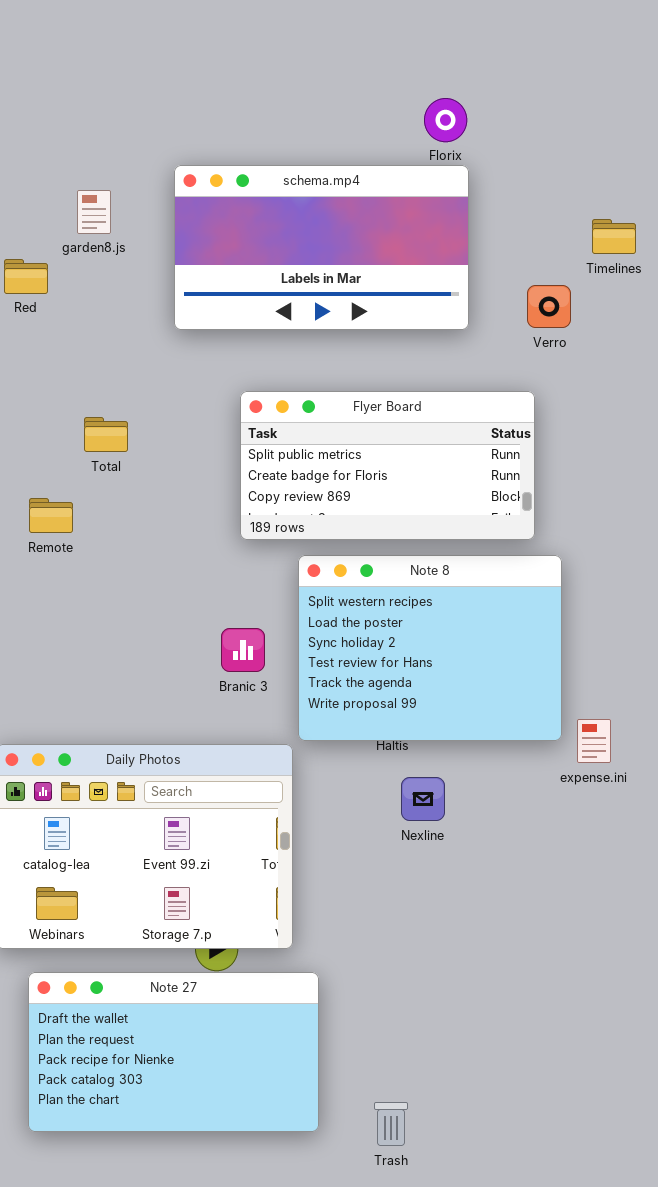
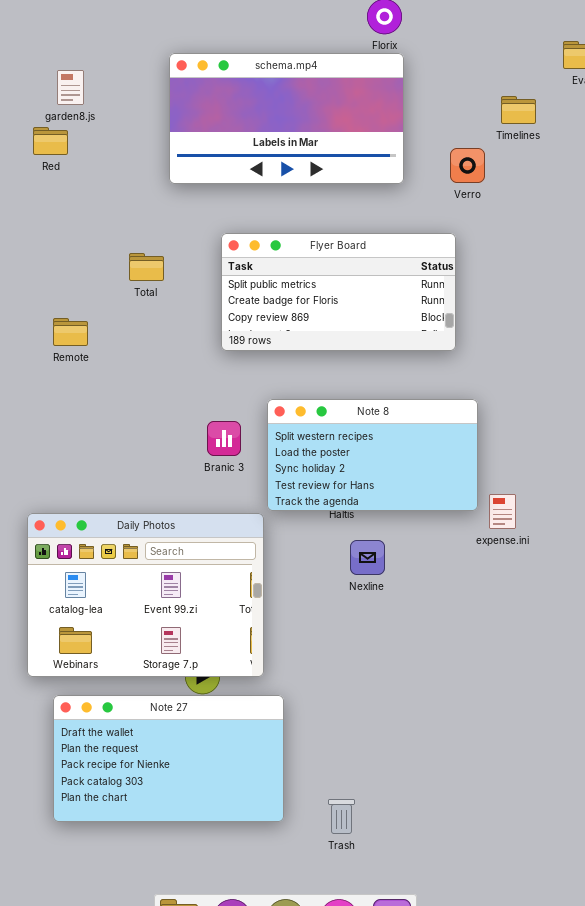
garden8.js: [77,190,111,234] -> [57,70,84,105], moved
Total: [84,417,128,452] -> [129,253,164,281], moved
Note 8: [298,555,562,741] -> [267,399,478,511], resized

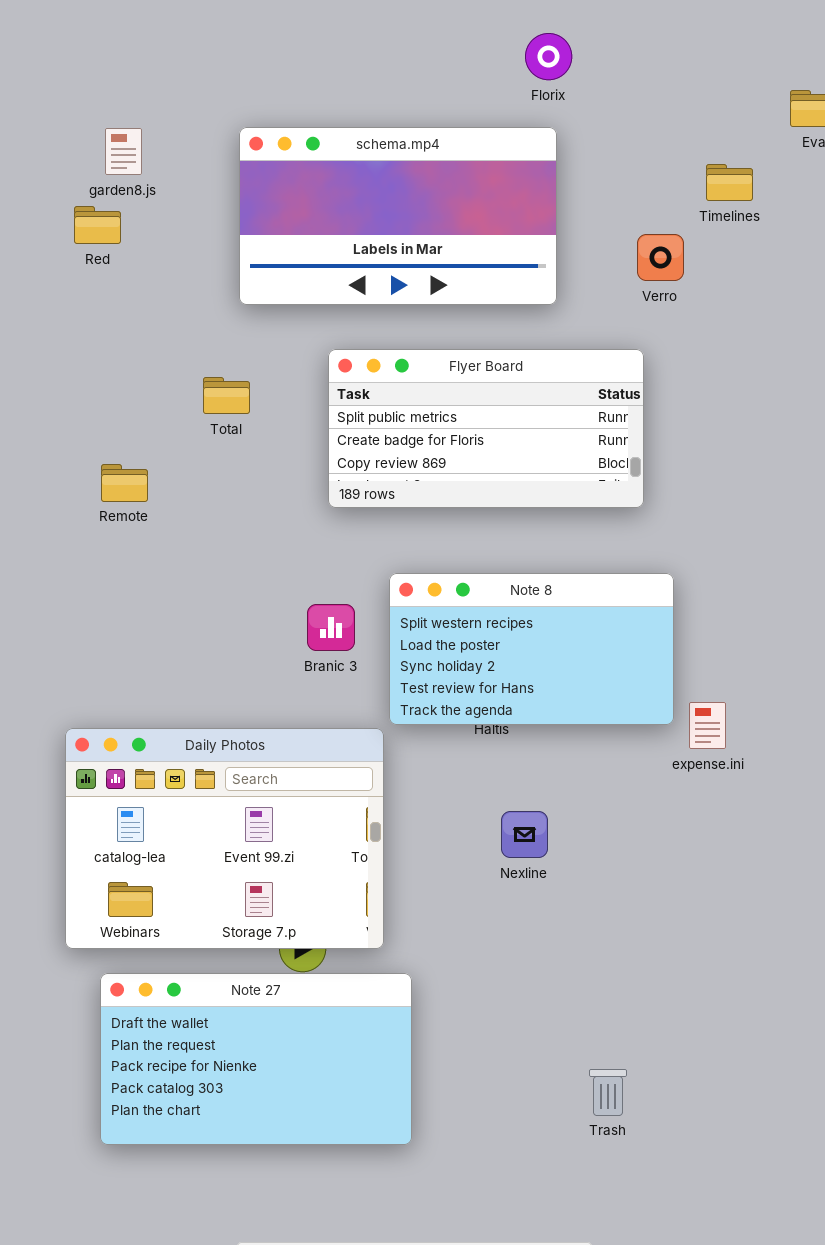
schema.mp4: [169,53,404,184] -> [239,127,557,305], moved
Nexline: [350,540,385,575] -> [501,811,548,858], moved
Trash: [328,799,355,834] -> [589,1069,627,1116], moved

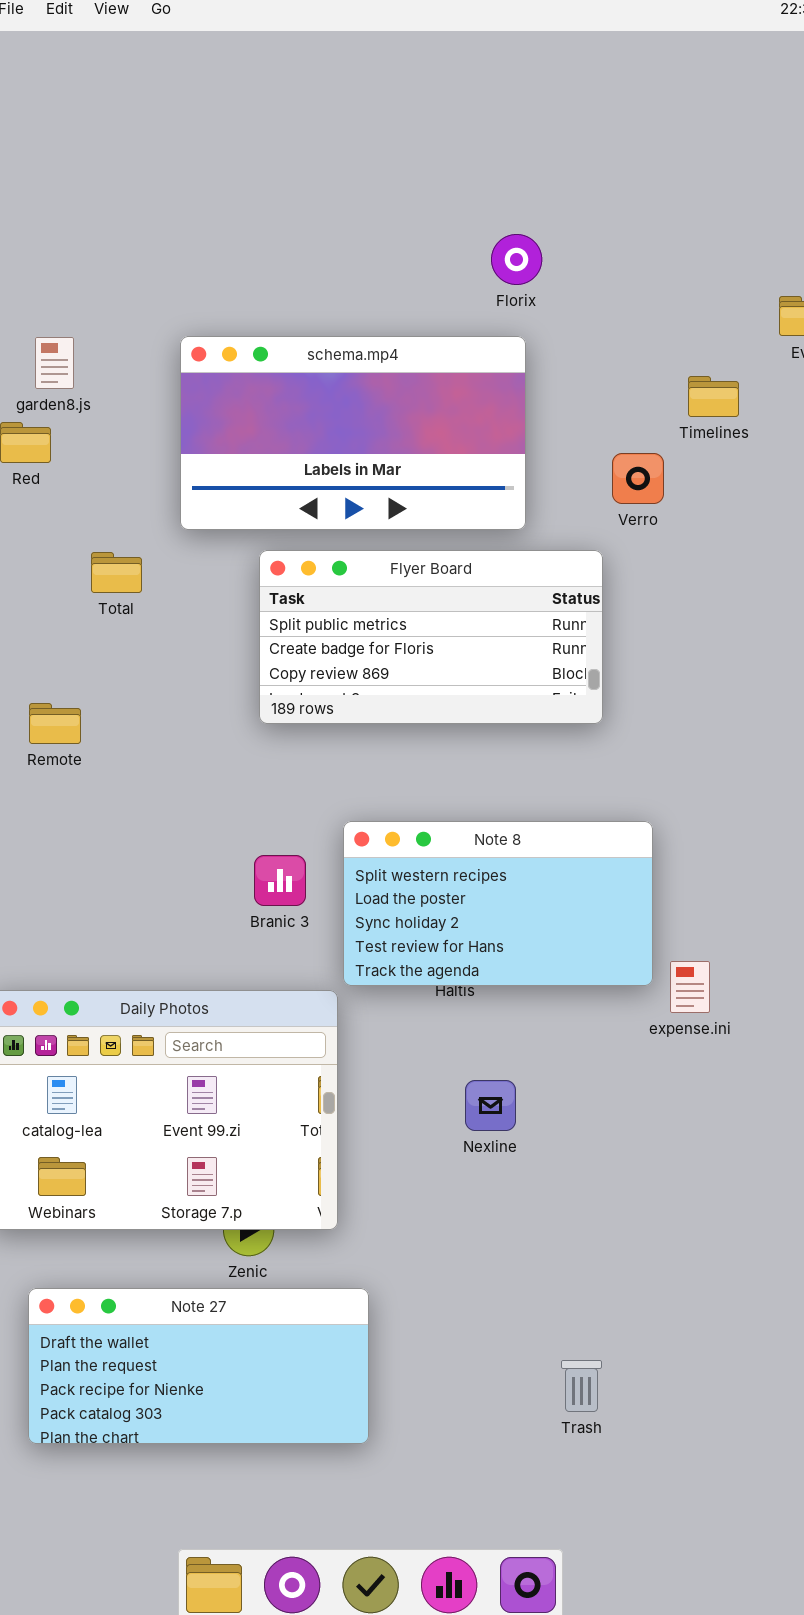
Flyer Board: [328,349,644,508] -> [259,550,603,724], moved
Total: [203,377,250,414] -> [91,552,142,593], moved
Note 27: [100,973,412,1145] -> [28,1288,369,1444], resized

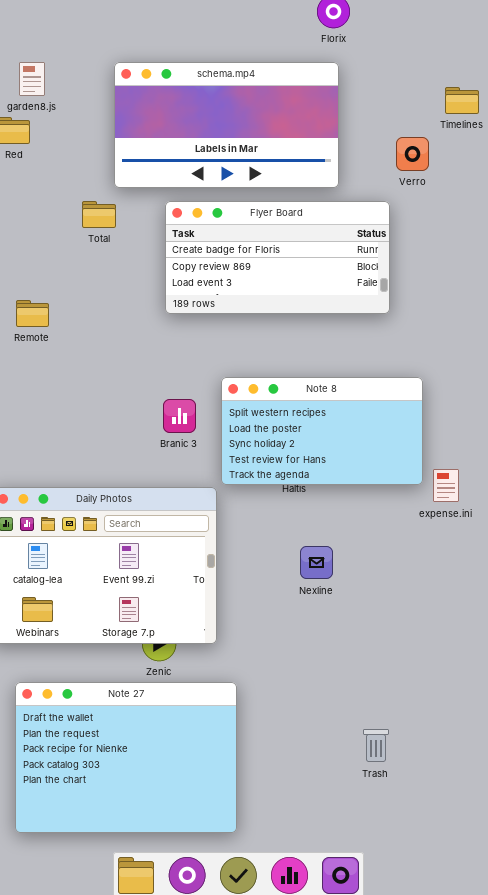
Flyer Board: [259,550,603,724] -> [165,201,390,314], scrolled down 1 row
Total: [91,552,142,593] -> [82,201,116,228], moved
Note 27: [28,1288,369,1444] -> [15,682,237,833], resized

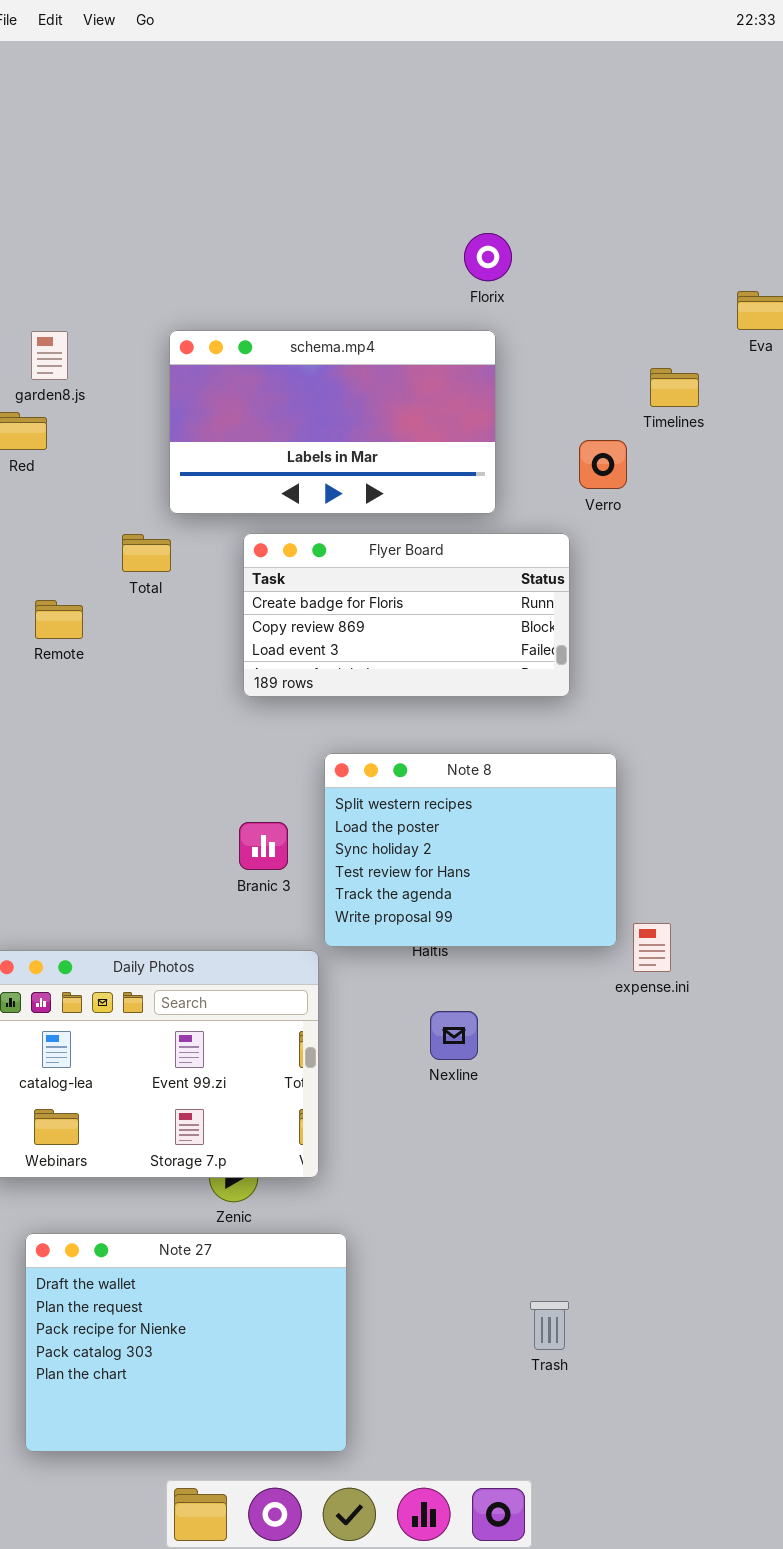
Remote: [16,300,49,327] -> [35,600,83,639], moved
Note 8: [221,377,423,485] -> [324,753,617,947], resized
Nexline: [300,546,333,579] -> [430,1011,478,1060], moved

